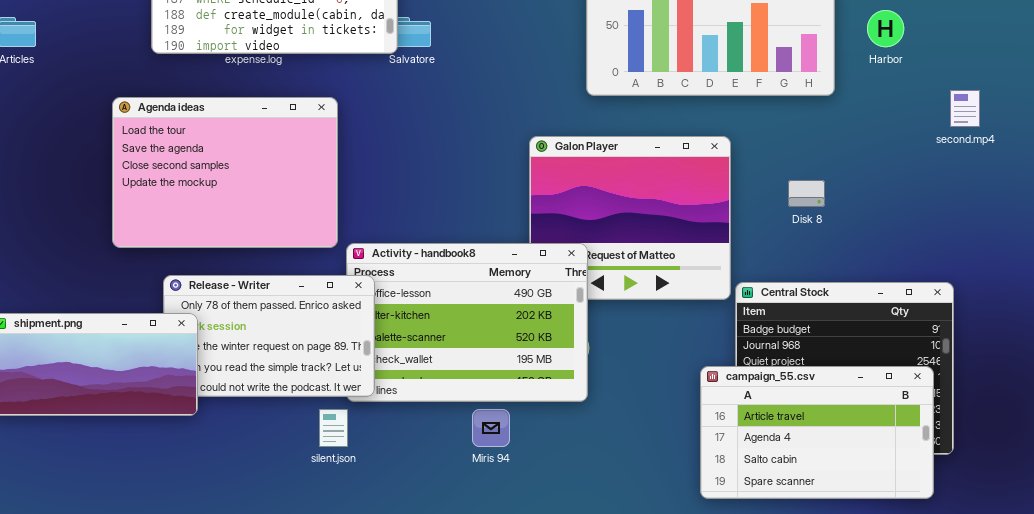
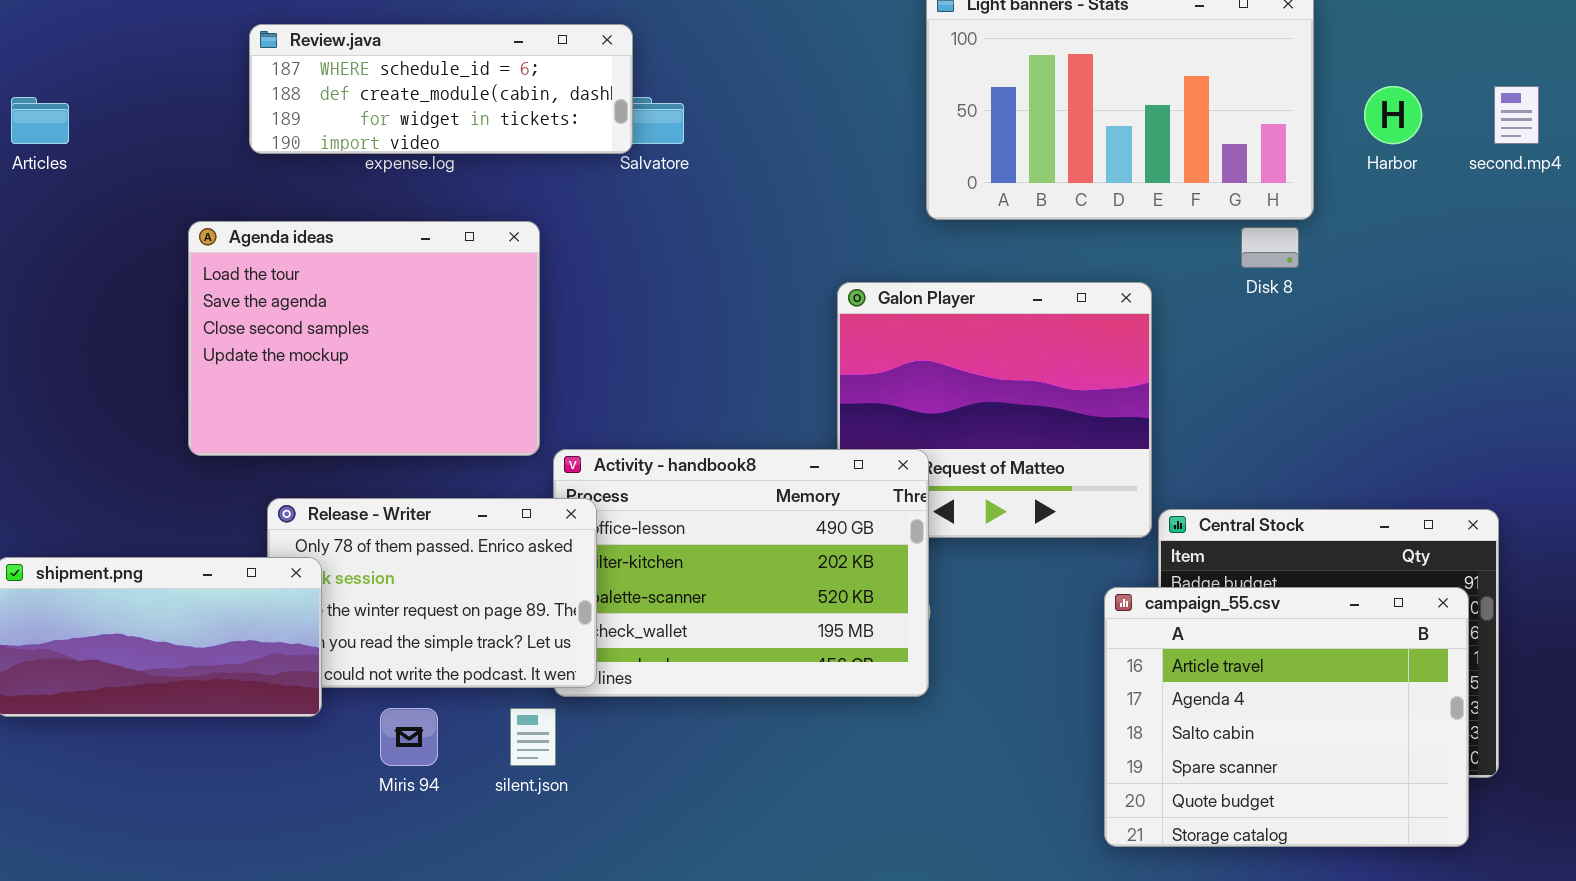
second.mp4: [950,90,980,127] -> [1494,86,1539,144], moved
Disk 8: [788,180,825,207] -> [1241,227,1299,268], moved
campaign_55.csv: [700,366,934,499] -> [1104,587,1469,847], resized
Miris 94: [472,409,510,447] -> [380,708,438,766], moved

